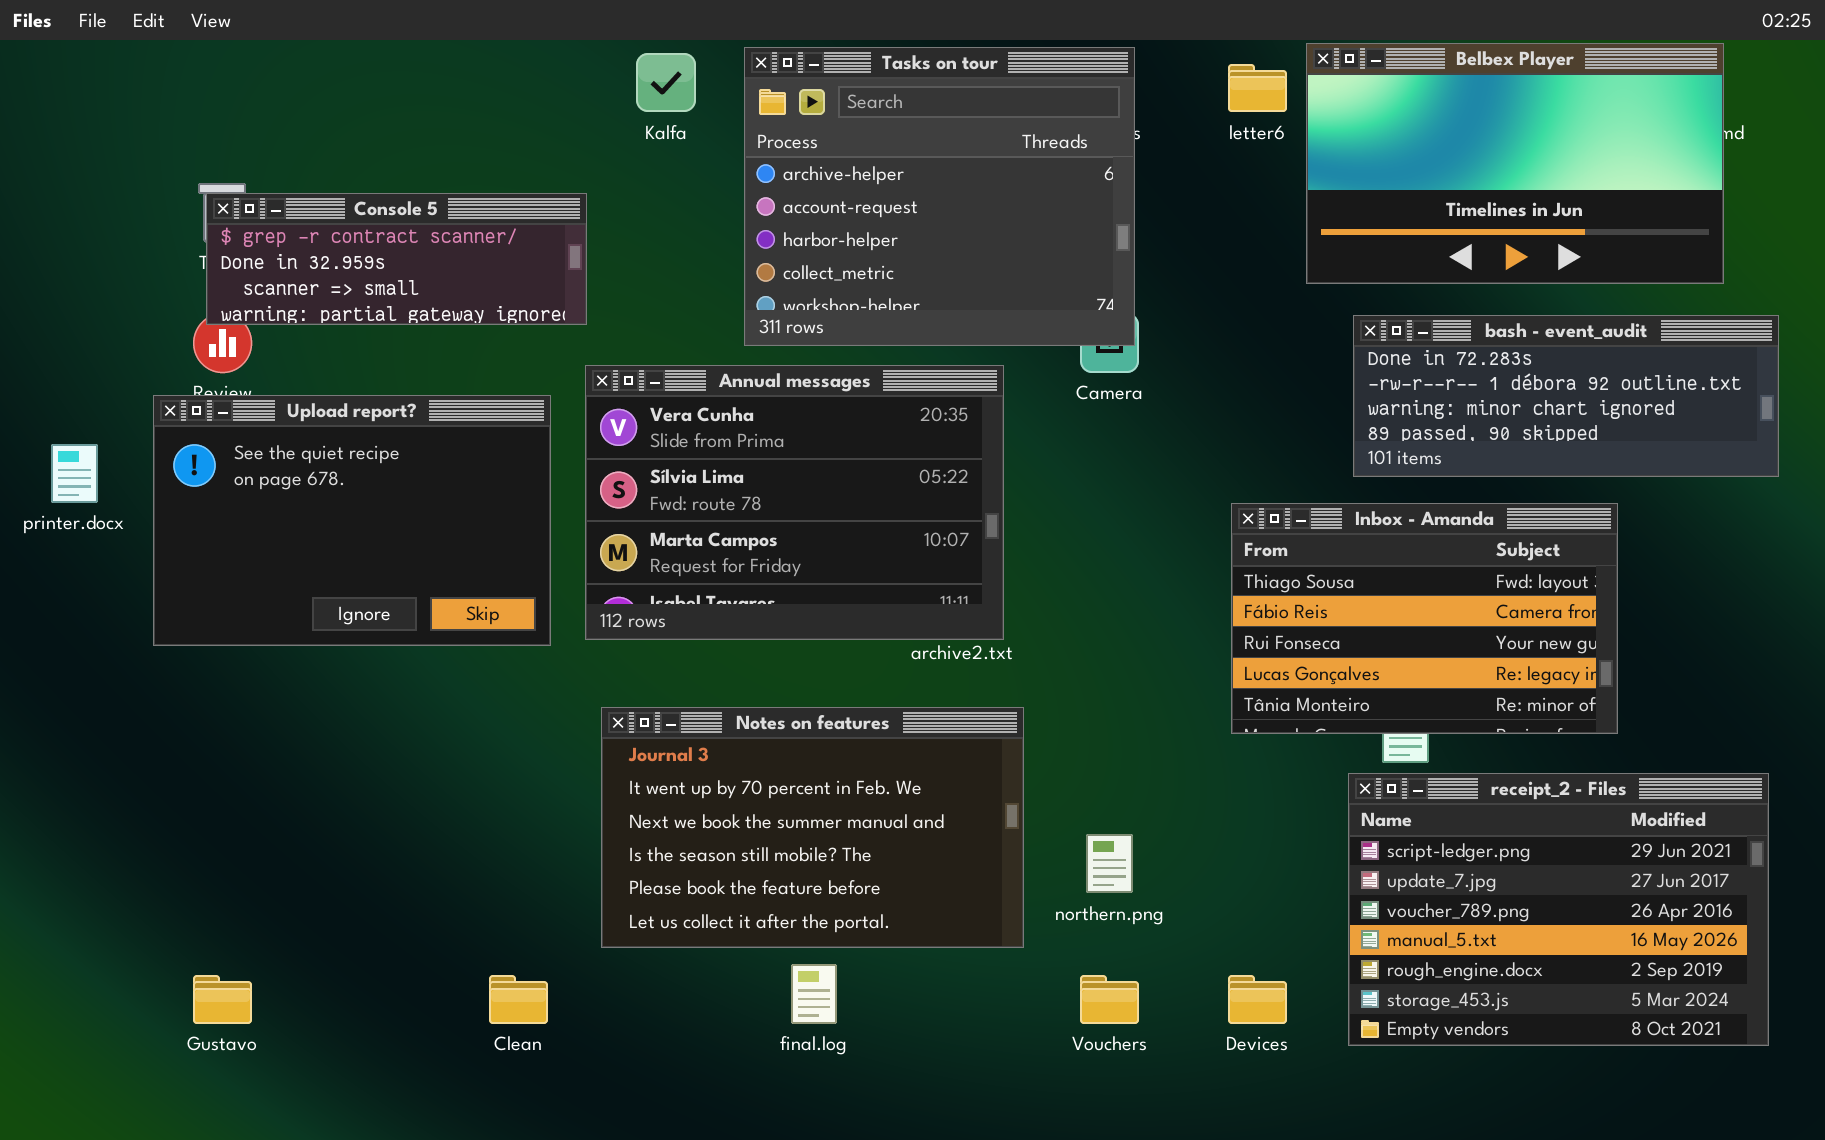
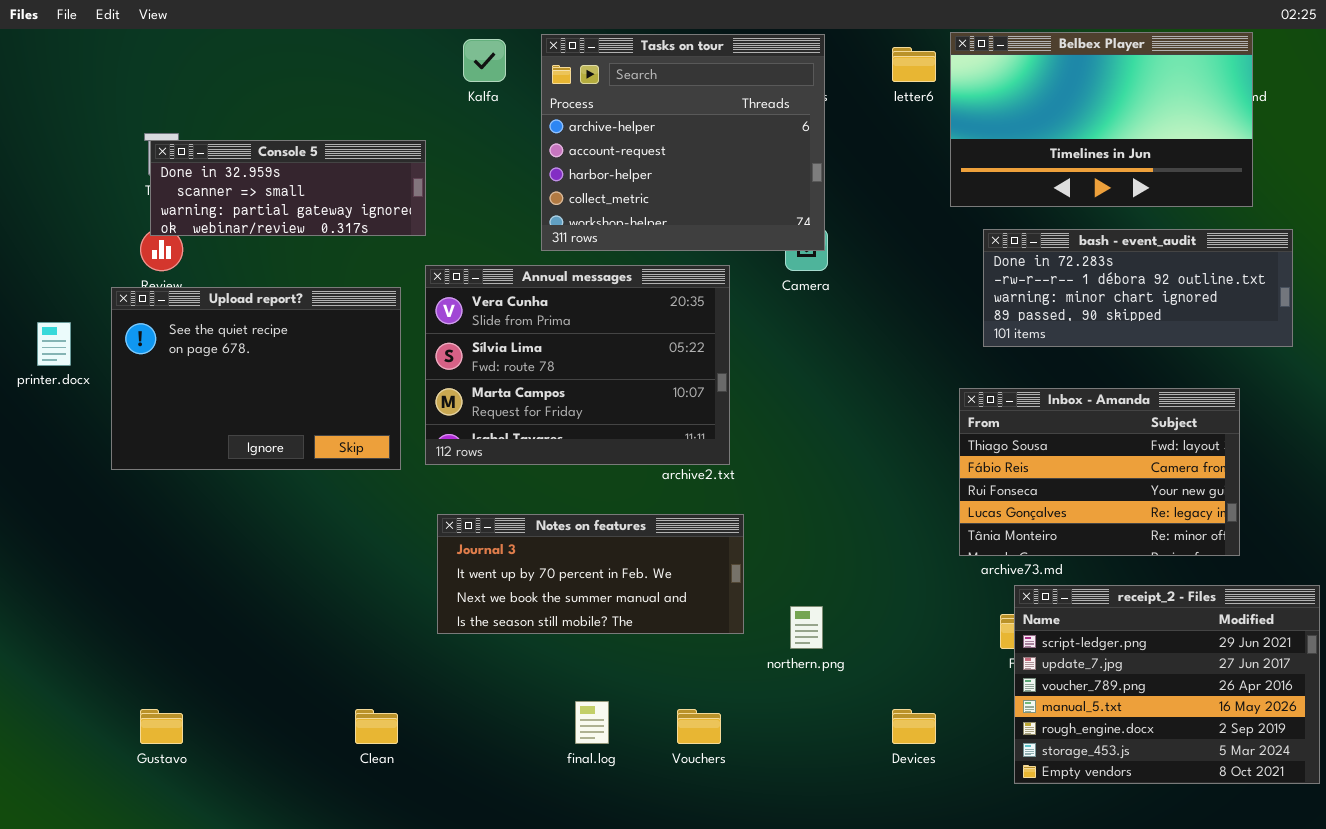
Console 5: [206,193,587,325] -> [150,140,426,236], scrolled down 1 row
Inbox - Amanda: [1231,503,1618,734] -> [959,388,1240,556], moved
Notes on features: [601,707,1024,948] -> [437,514,744,634], resized
receipt_2 - Files: [1348,773,1769,1046] -> [1014,585,1320,784], moved
Vouchers: [1080,975,1139,1024] -> [677,709,721,744], moved

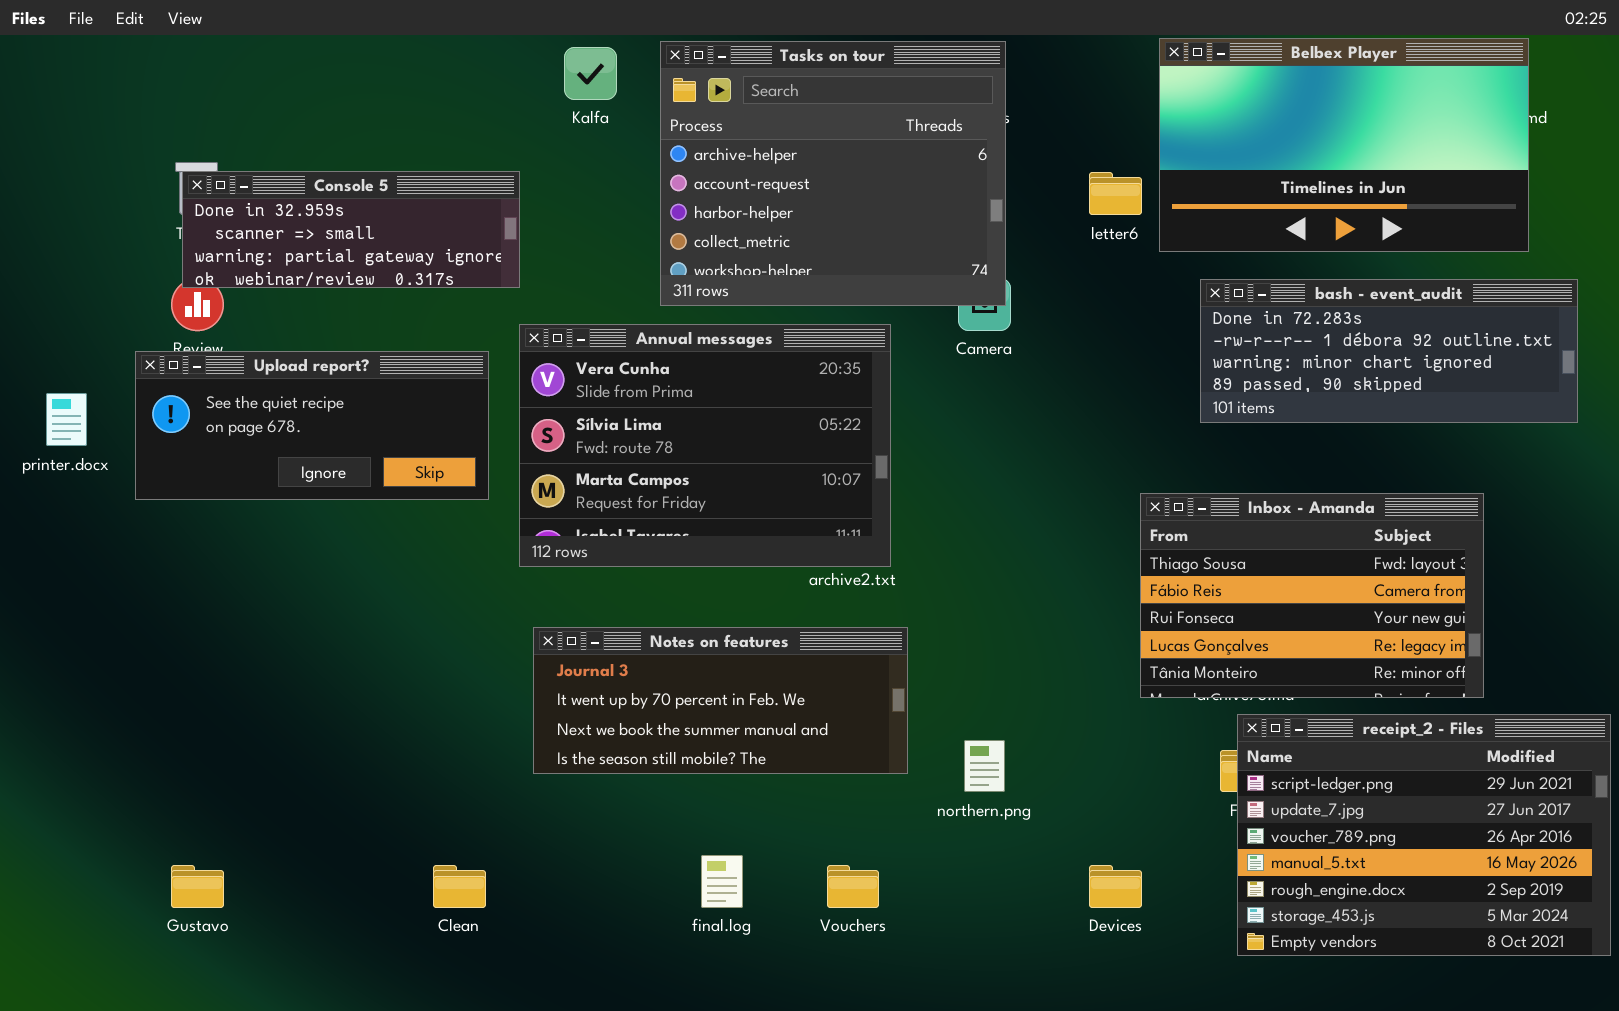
letter6: [892,47,936,82] -> [1089,172,1142,215], moved
Upload report?: [111,287,401,470] -> [135,351,489,500], resized
Inbox - Amanda: [959,388,1240,556] -> [1140,493,1484,698], moved

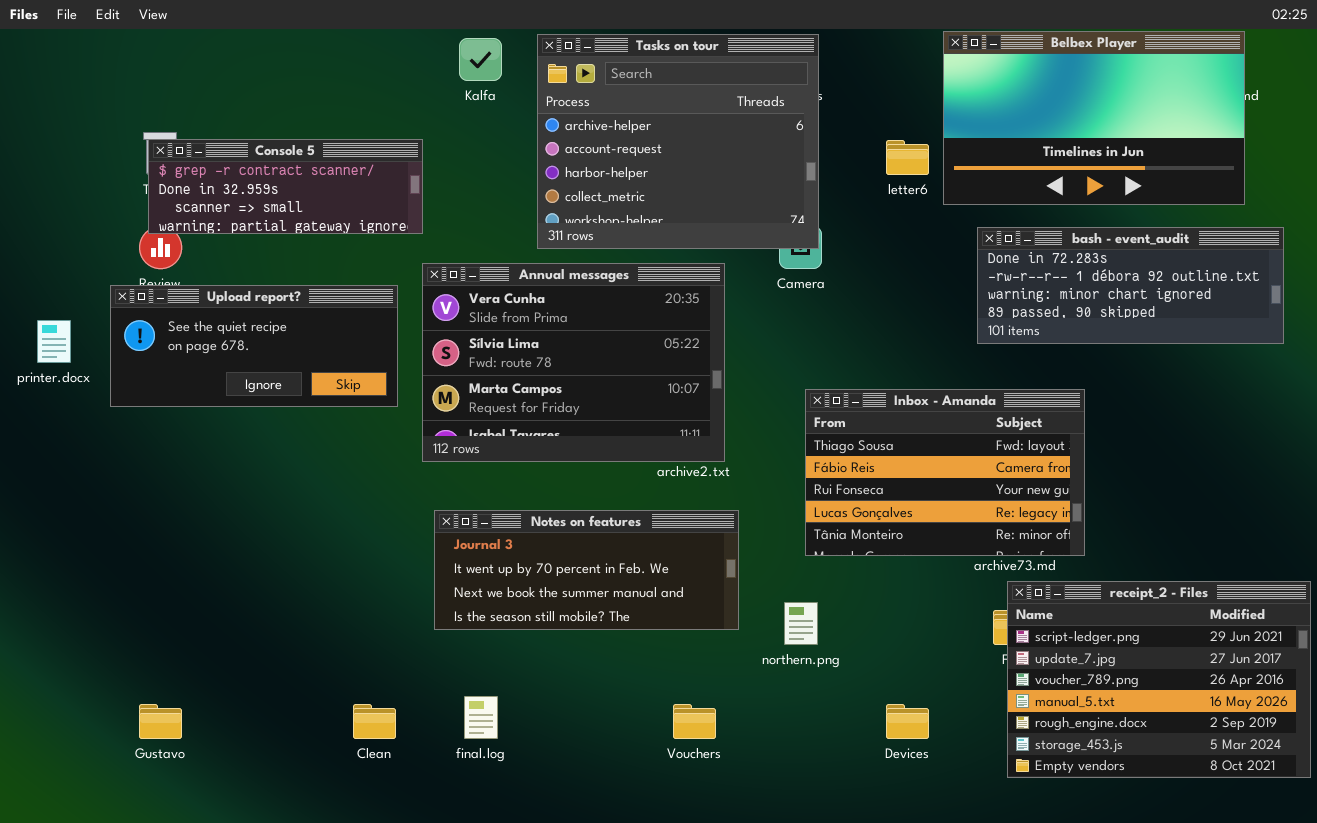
Console 5: [182,171,520,288] -> [148,139,423,234], scrolled up 1 row
Inbox - Amanda: [1140,493,1484,698] -> [805,389,1085,556], moved
final.log: [701,855,743,908] -> [464,696,498,739], moved

